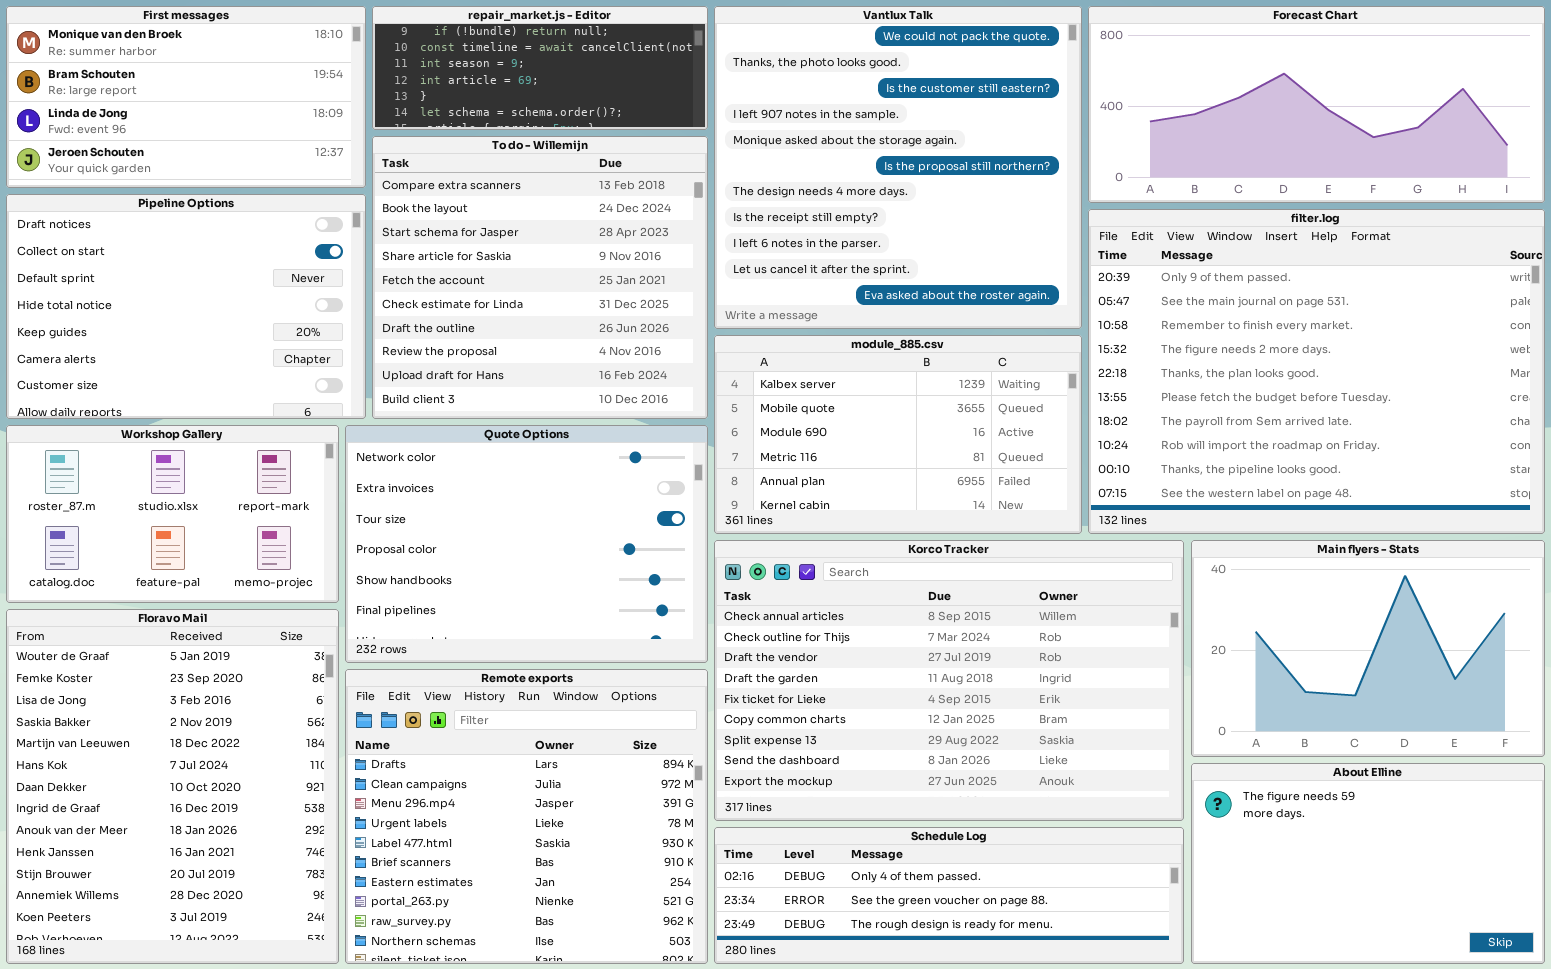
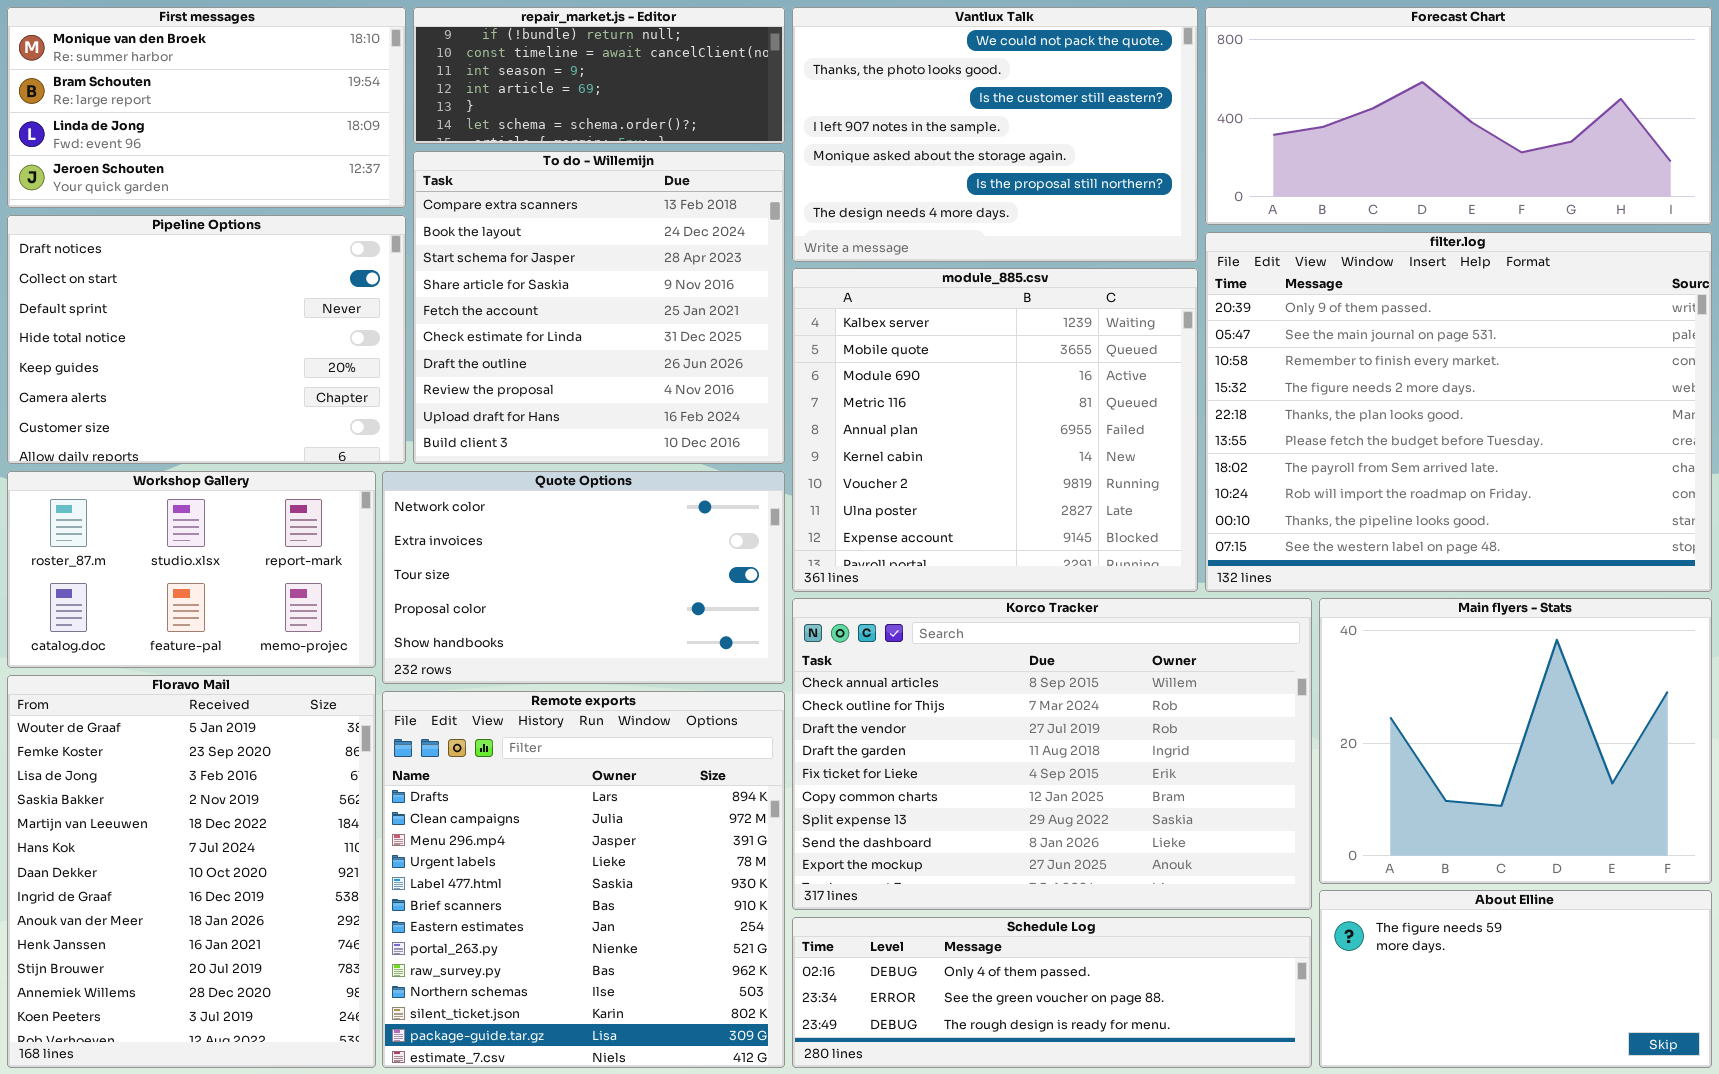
Vantlux Talk: [714,6,1082,329] -> [792,7,1198,262], resized
module_885.csv: [714,335,1082,534] -> [792,268,1198,592], resized
Quote Options: [345,425,708,663] -> [382,471,785,684], resized
Main flyers - Stats: [1191,540,1545,757] -> [1319,598,1712,884], resized
Remote exports: [345,669,708,964] -> [382,691,785,1068], resized
About Elline: [1191,763,1545,964] -> [1319,890,1712,1068], resized

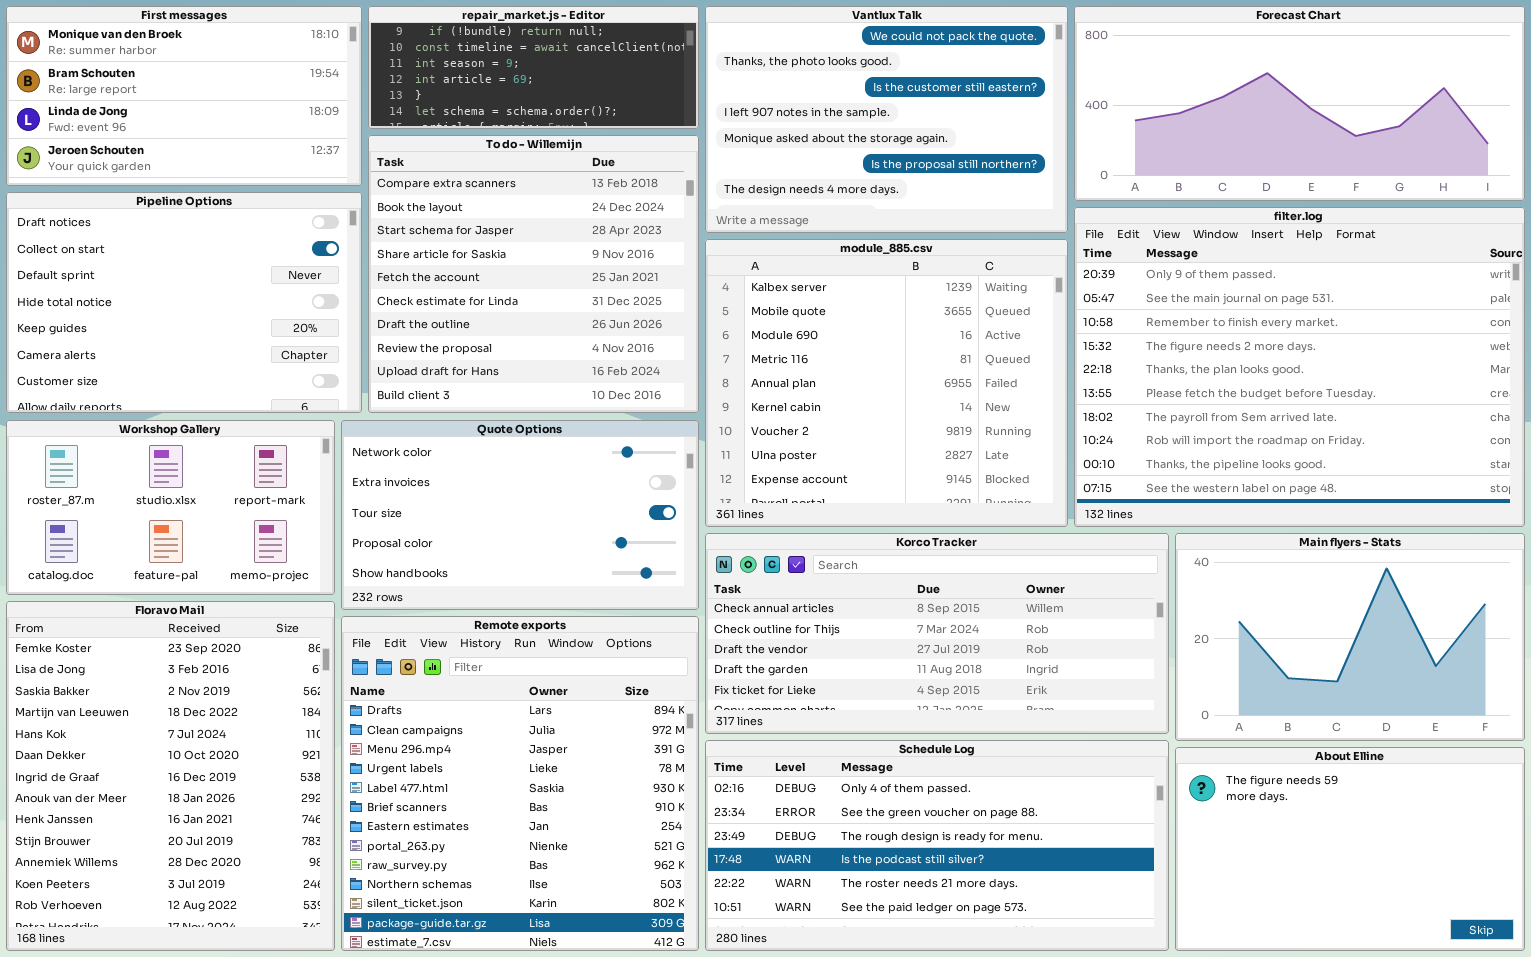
Korco Tracker: [792,598,1312,910] -> [705,533,1169,734], resized
Main flyers - Stats: [1319,598,1712,884] -> [1175,533,1525,741], resized
Floravo Mail: [7,675,376,1068] -> [6,601,335,951], scrolled down 1 row
About Elline: [1319,890,1712,1068] -> [1175,747,1525,951], resized
Schedule Log: [792,917,1312,1068] -> [705,740,1169,951], resized

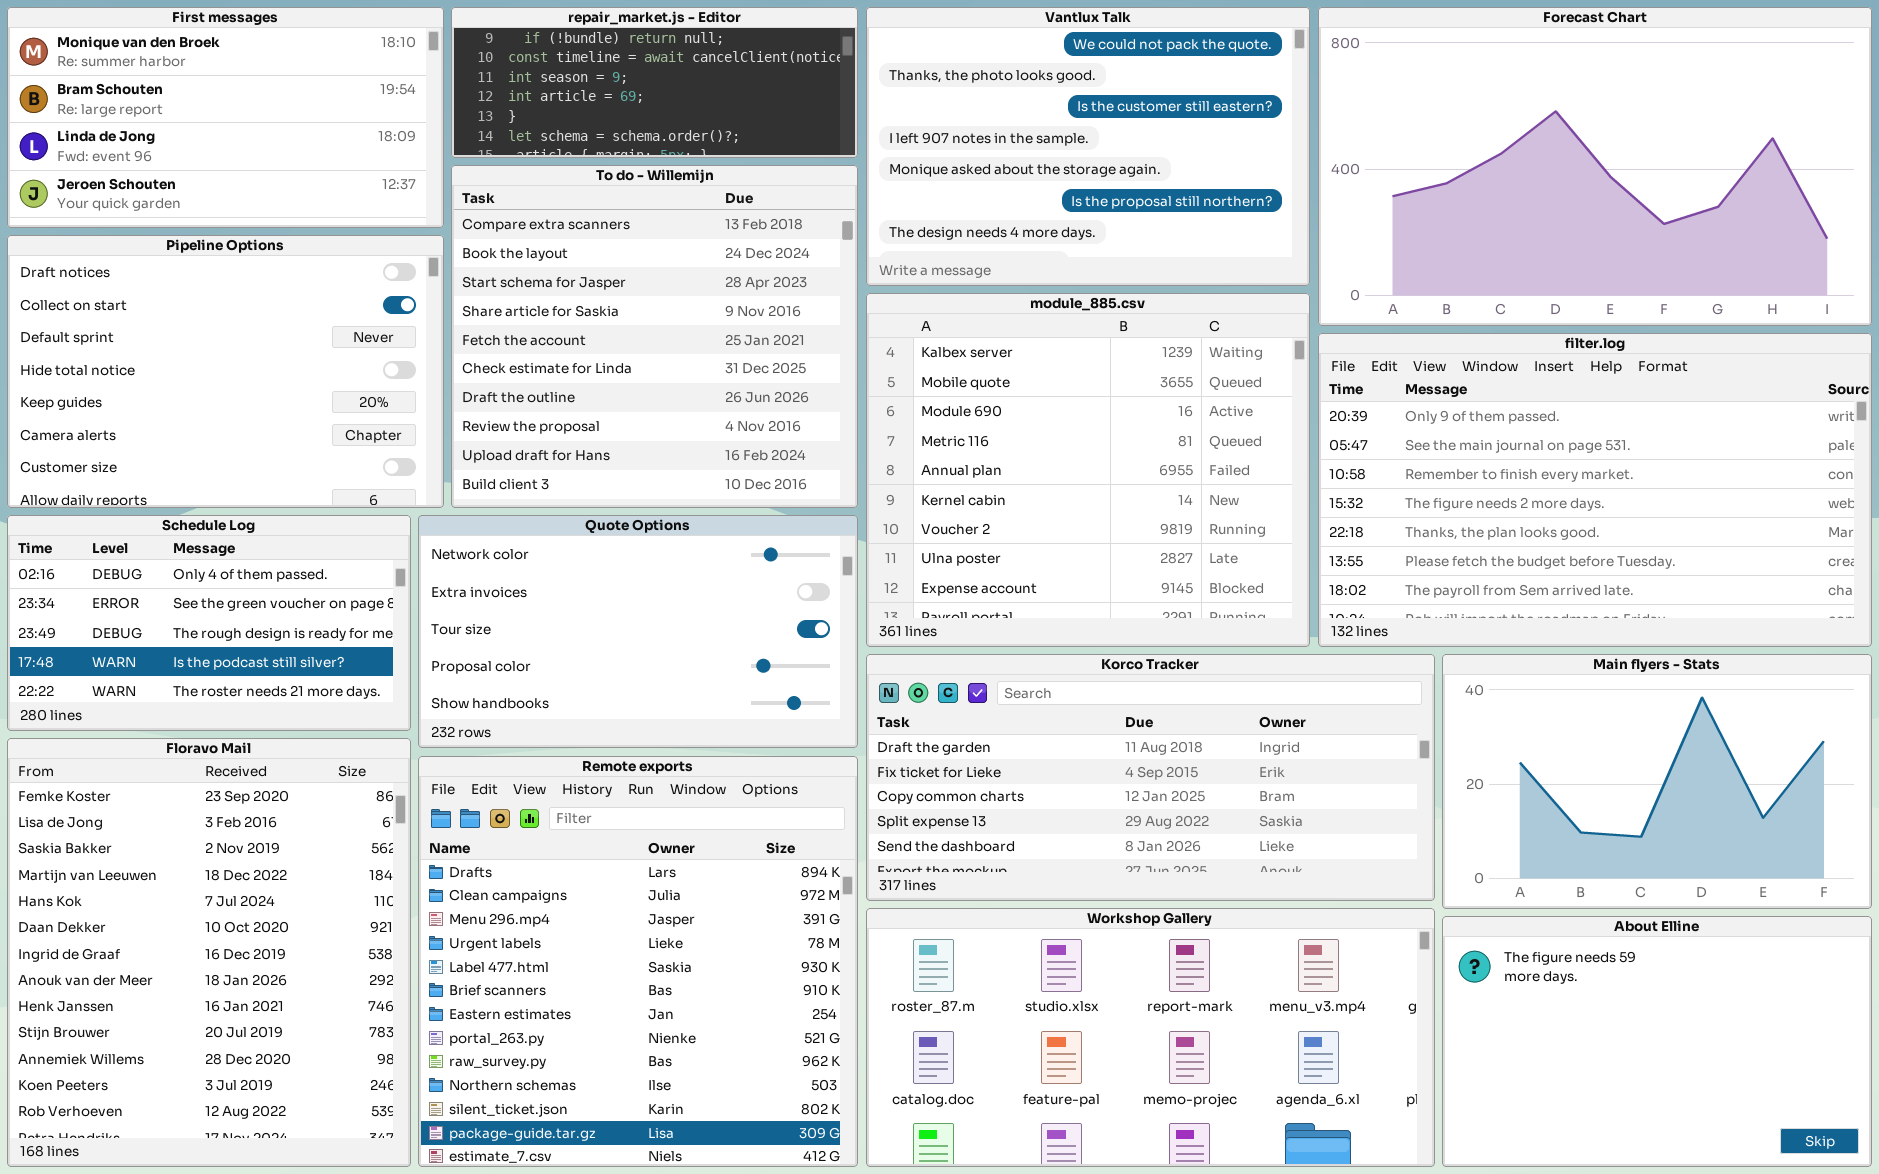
Forecast Chart: [1074,6,1525,201] -> [1318,7,1872,326], resized
filter.log: [1074,207,1525,527] -> [1318,333,1872,647], resized
Workshop Gallery: [6,420,335,595] -> [866,908,1435,1167], moved, resized
Korco Tracker: [705,533,1169,734] -> [866,654,1435,901], scrolled down 3 rows
Schedule Log: [705,740,1169,951] -> [7,515,411,731], moved, resized

